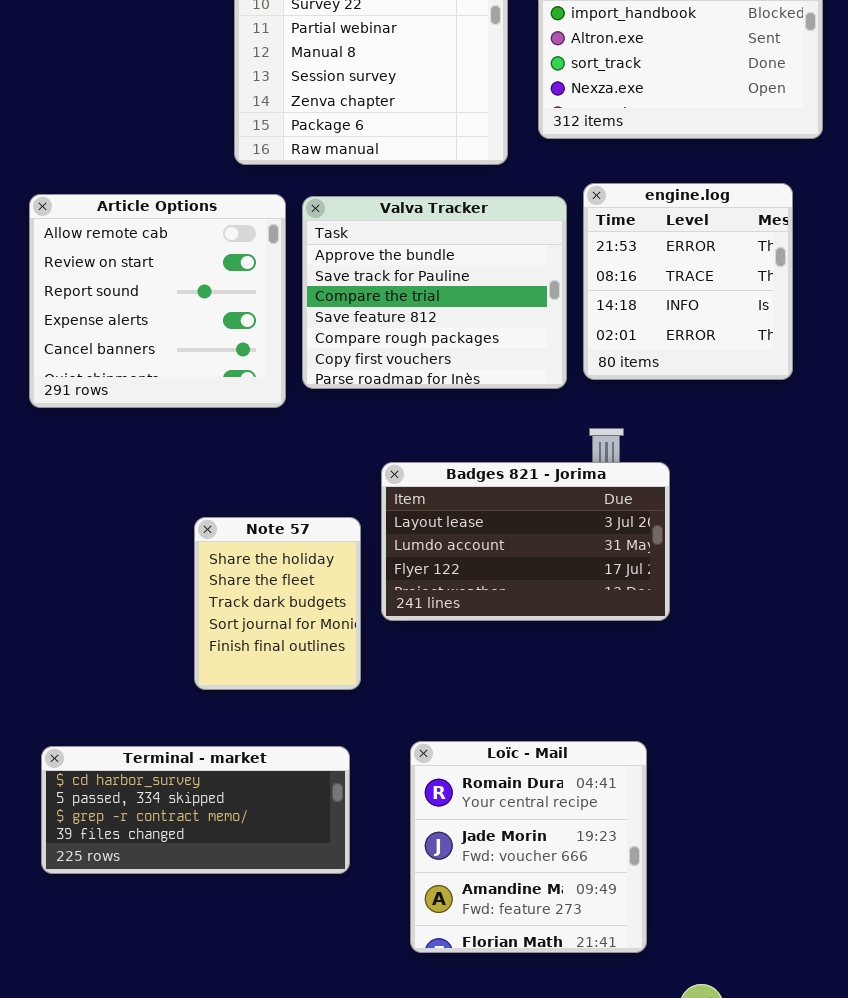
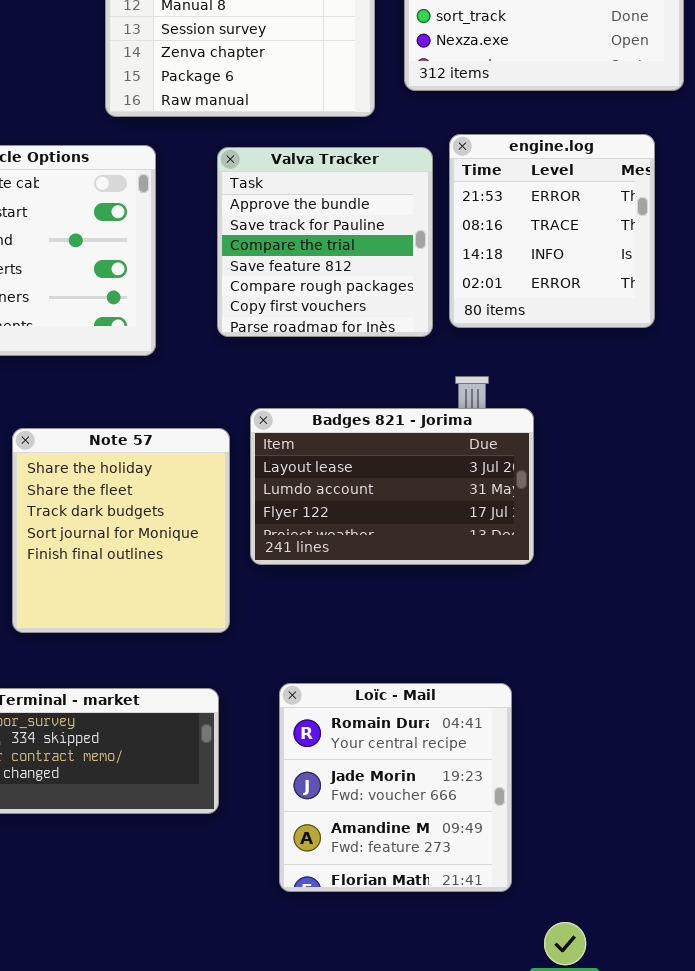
Valva Tracker: [302,196,567,389] -> [217,147,433,337], resized
Note 57: [194,517,361,690] -> [12,428,230,633], resized

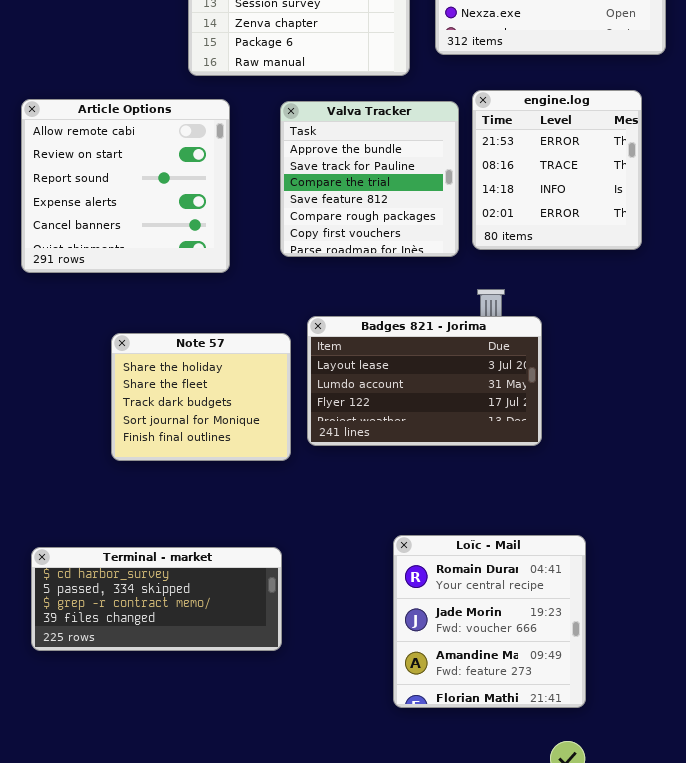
Note 57: [12,428,230,633] -> [111,333,291,461], resized
Loïc - Mail: [279,683,512,892] -> [393,535,586,708], moved

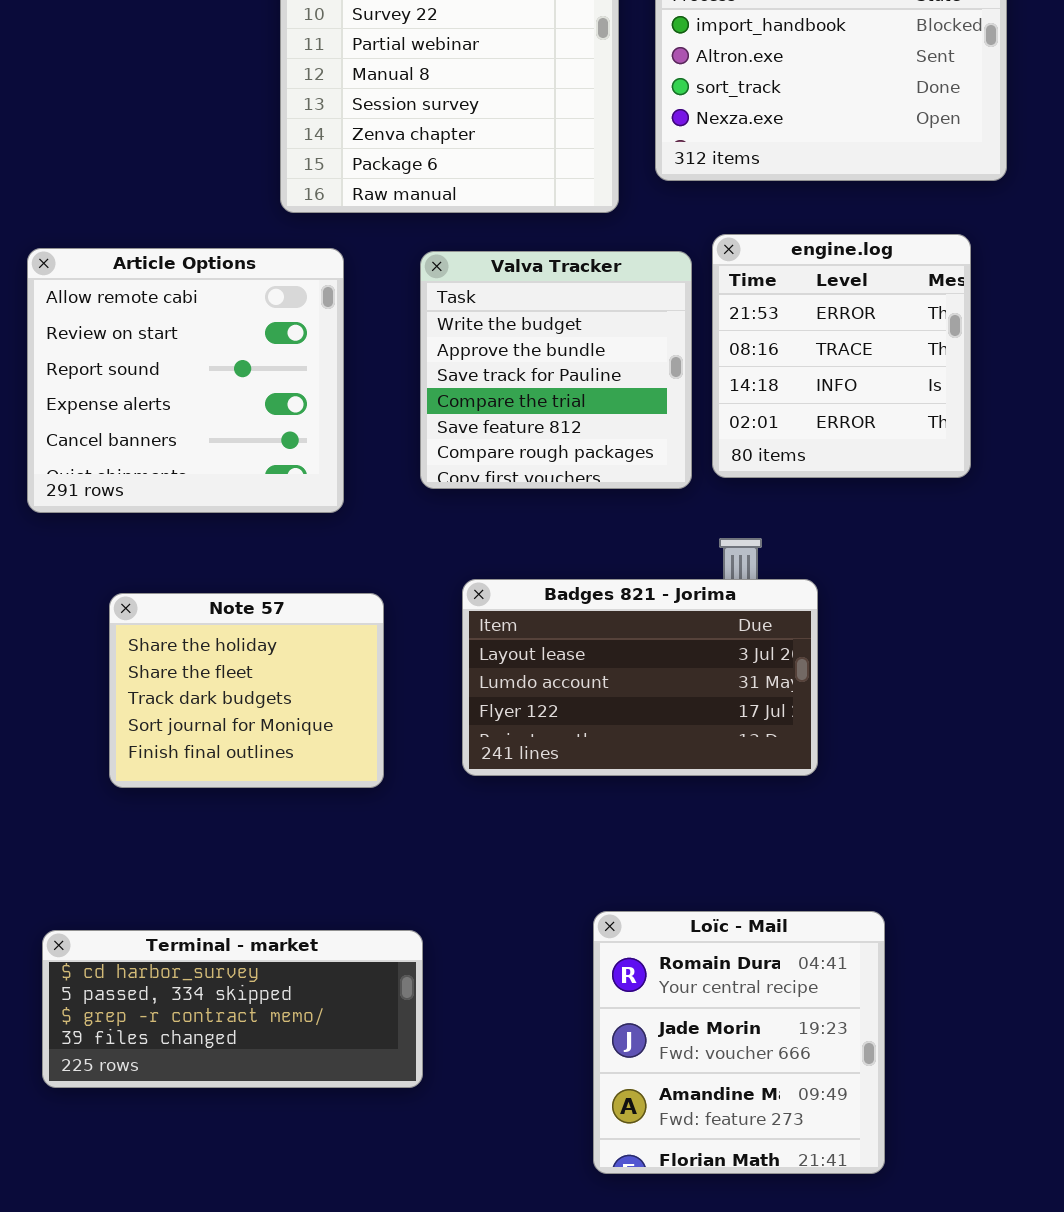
Valva Tracker: [280,101,459,257] -> [420,251,692,489], scrolled up 1 row
Note 57: [111,333,291,461] -> [109,593,384,788], moved

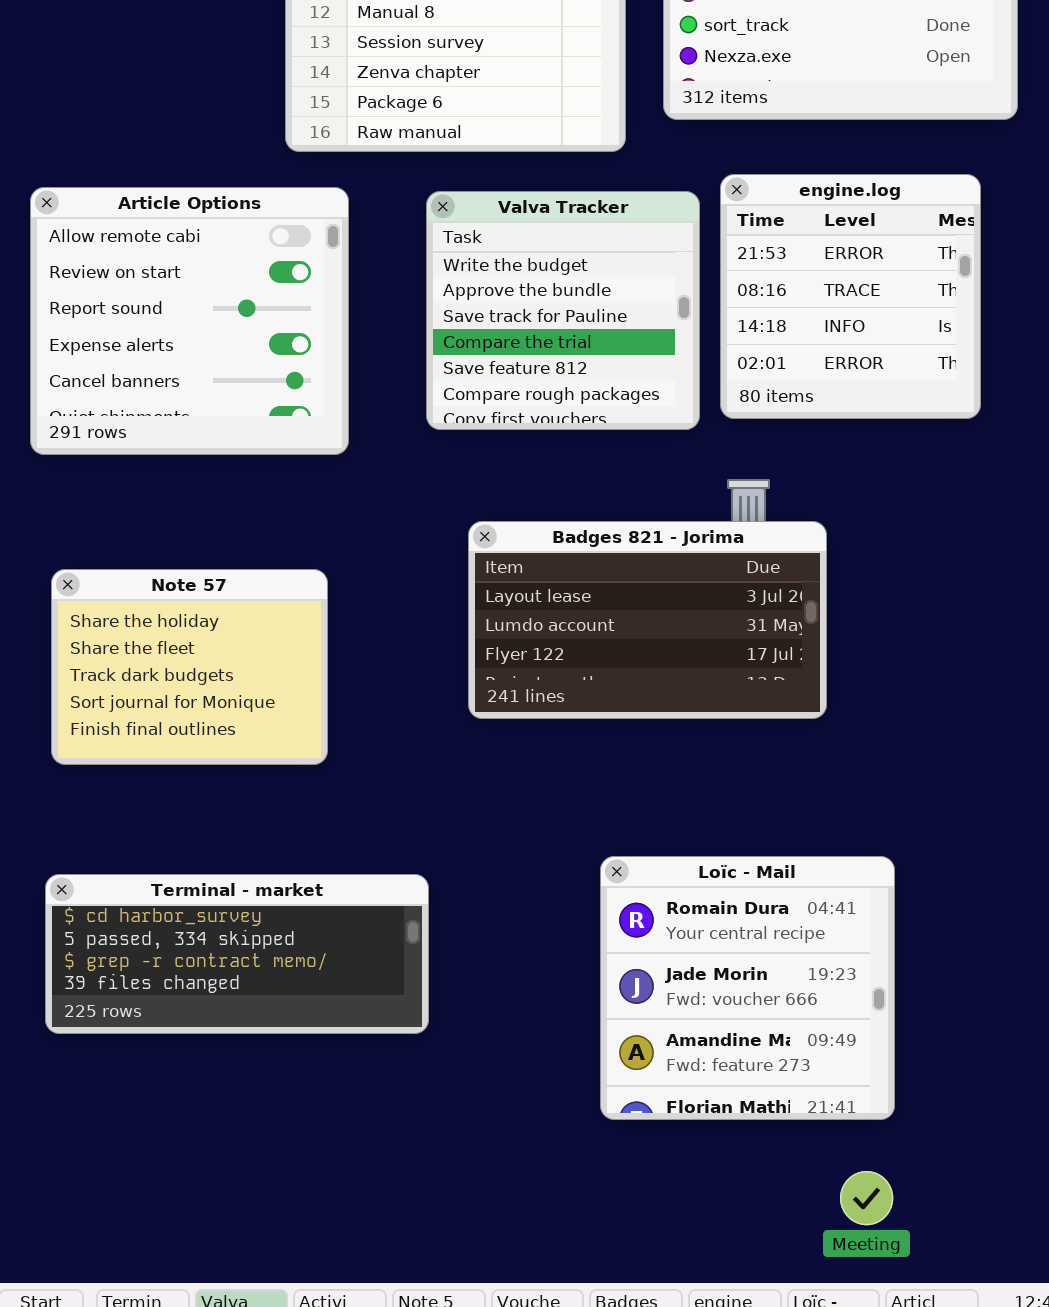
Note 57: [109,593,384,788] -> [51,569,328,765], moved

